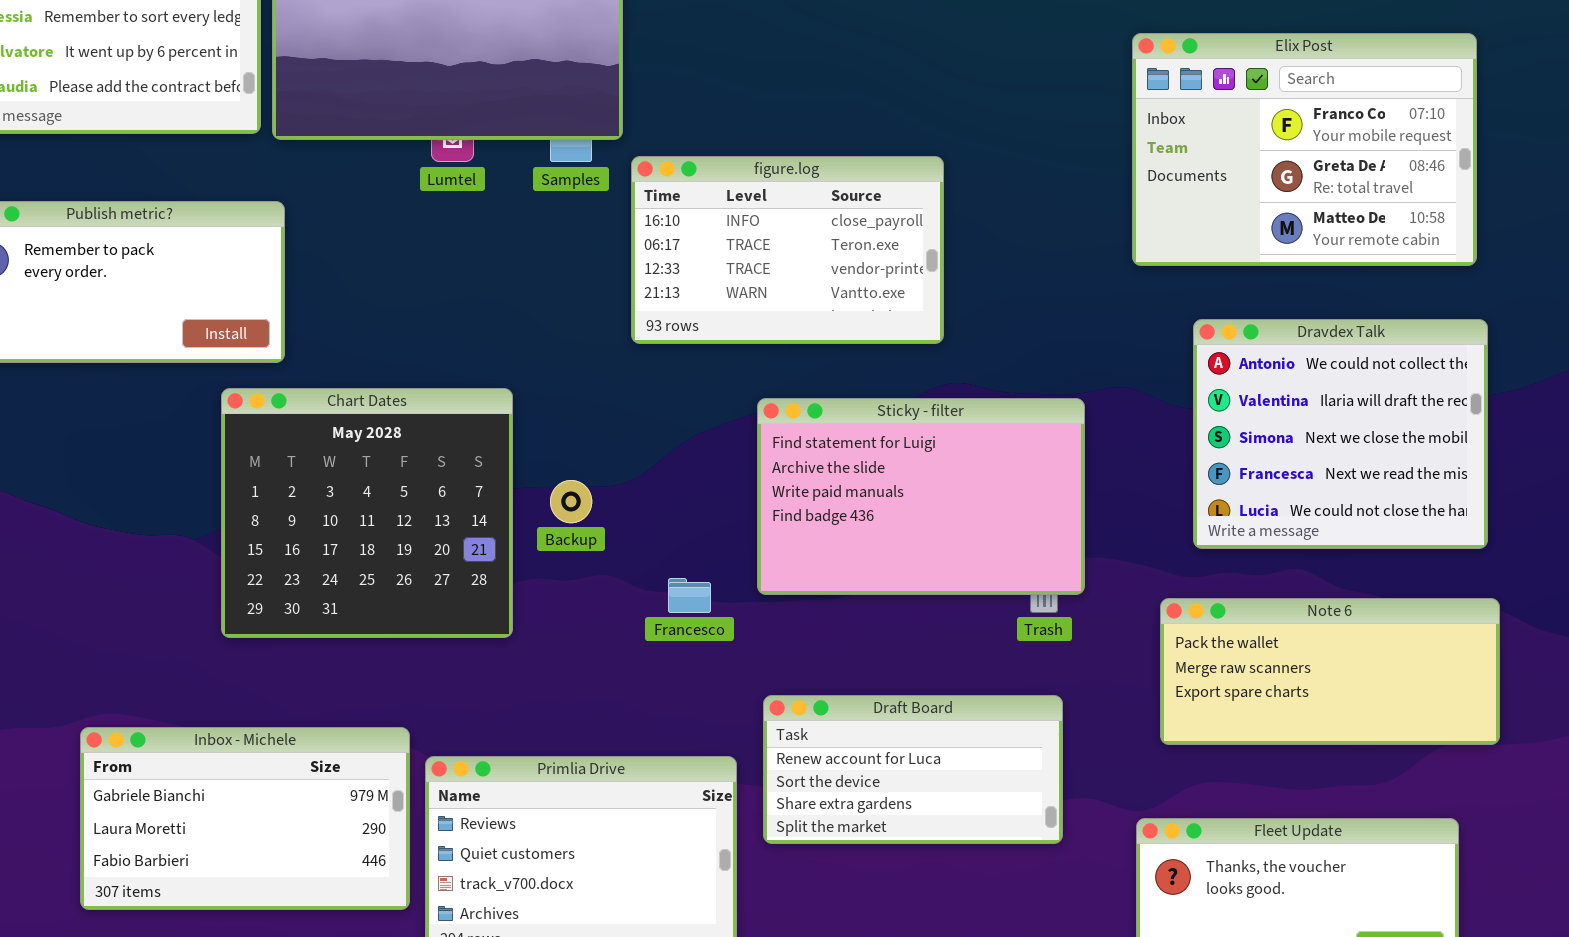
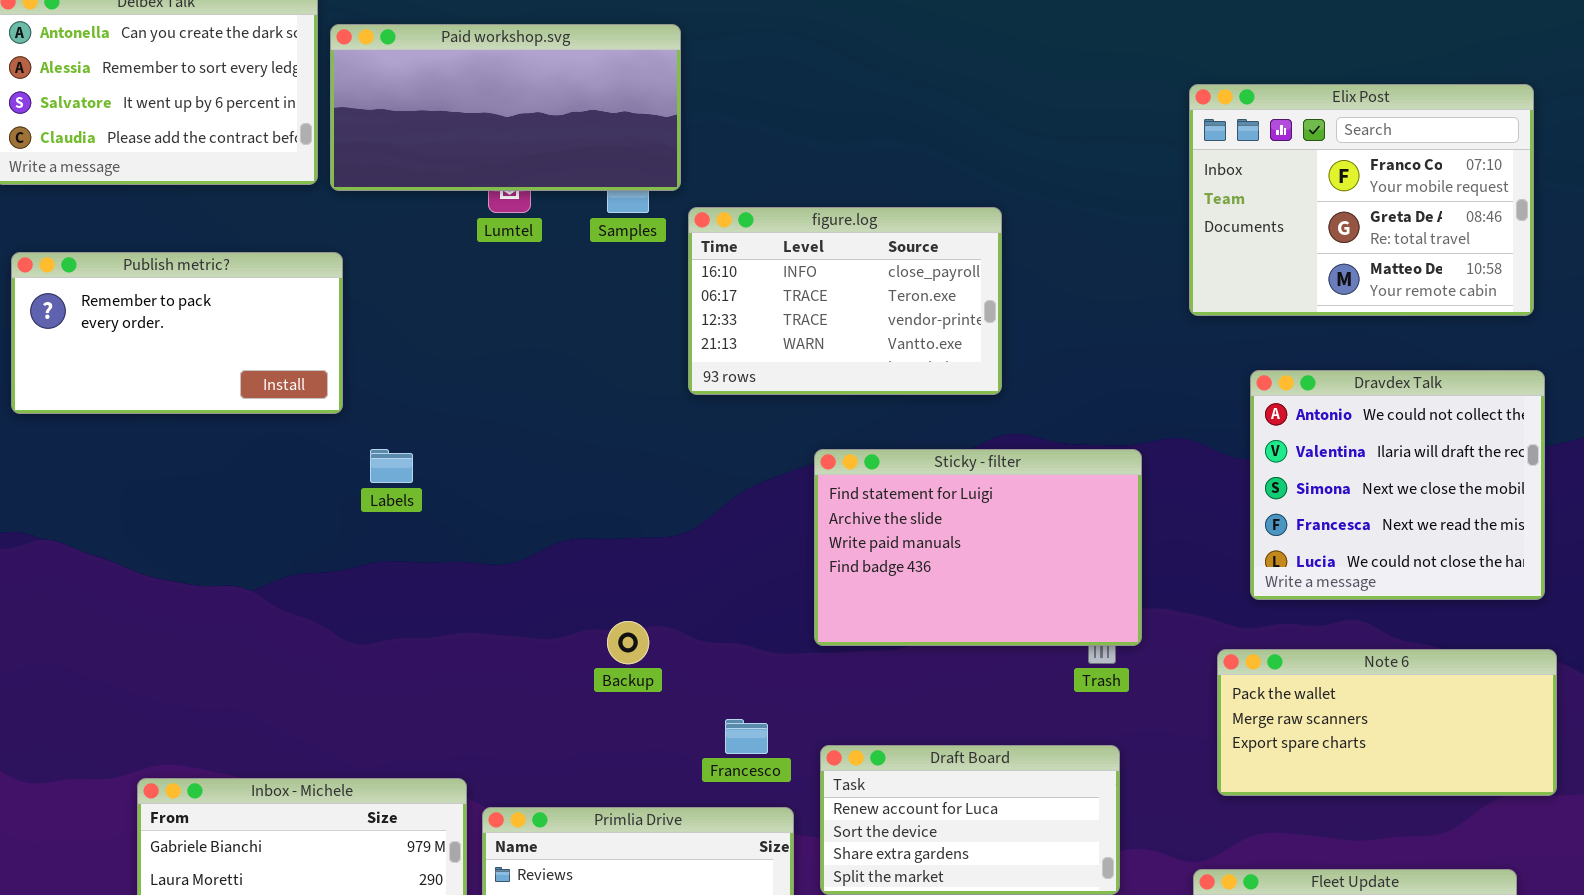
Chart Dates: [221,388,513,638] -> none, closed
Backup: [550,480,592,523] -> [607,621,649,664], moved
Francesco: [668,578,711,613] -> [725,719,768,754], moved

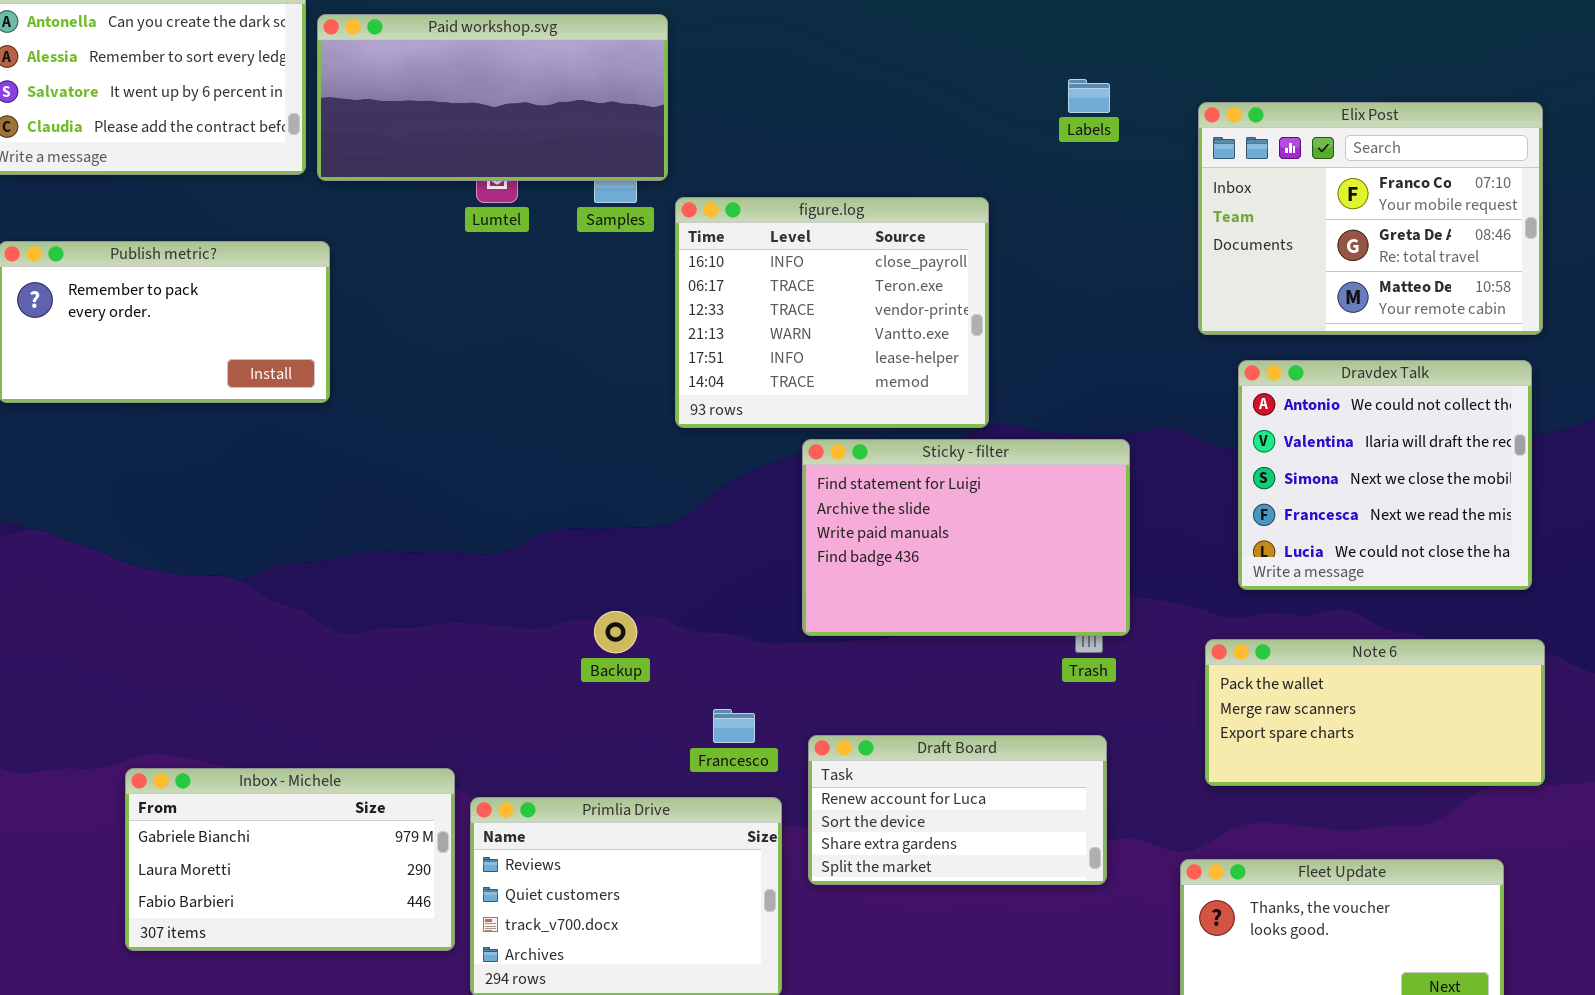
Elix Post: [1189,84,1534,316] -> [1198,102,1543,335], moved
figure.log: [688,207,1002,395] -> [675,197,989,428], resized
Labels: [370,449,413,483] -> [1068,79,1110,113], moved

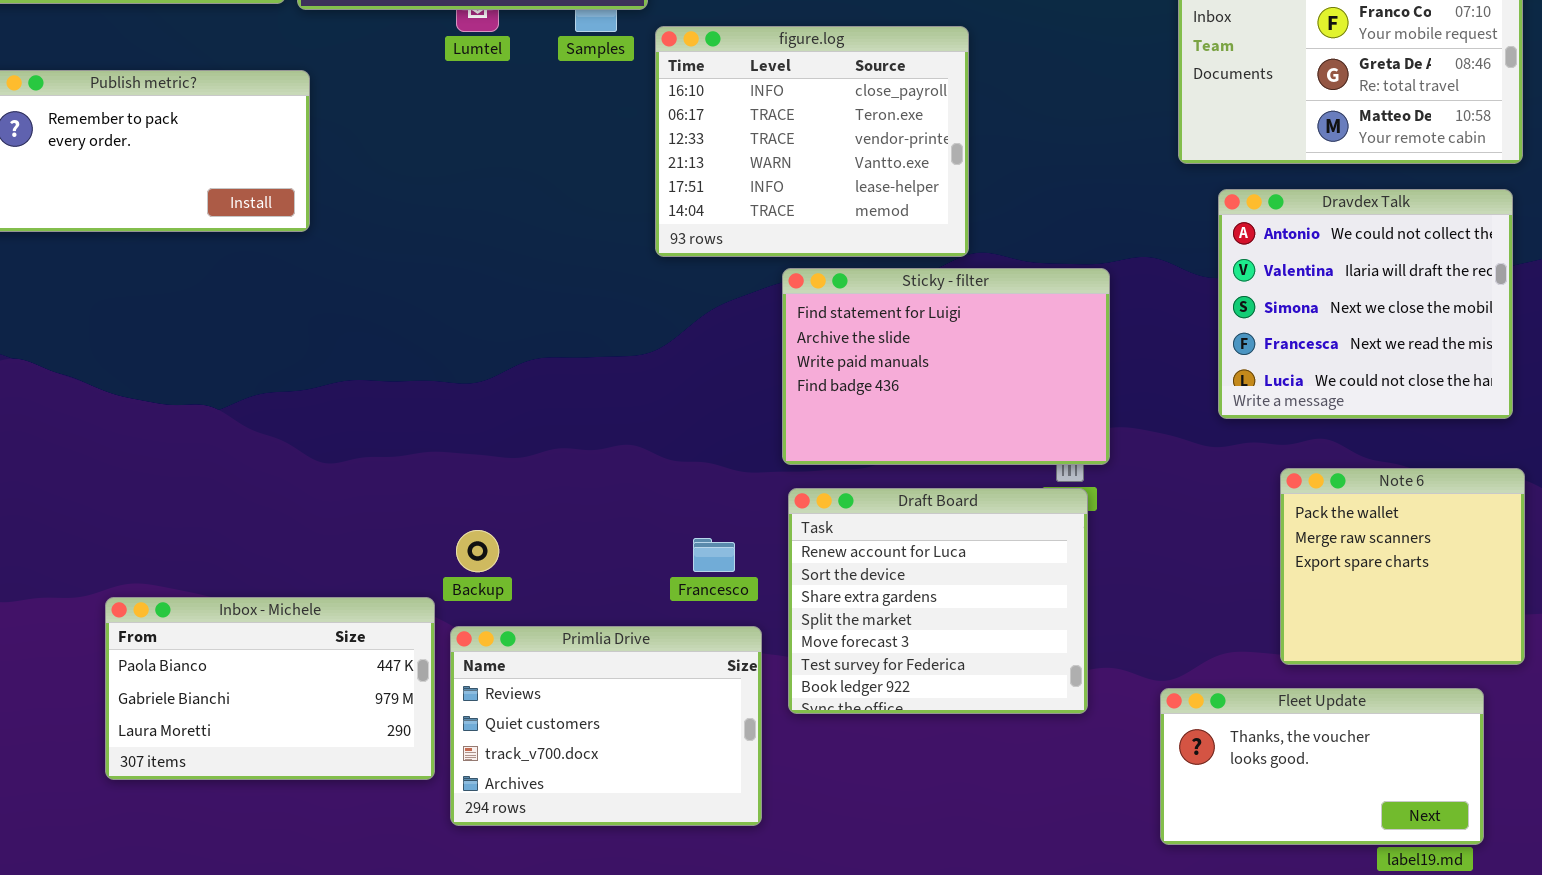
Backup: [594,611,637,653] -> [456,530,499,572], moved
Note 6: [1205,639,1545,786] -> [1280,468,1525,665], resized
Draft Board: [808,735,1107,885] -> [788,488,1088,714], resized
Inbox - Michele: [125,768,455,951] -> [105,597,435,780], scrolled up 1 row

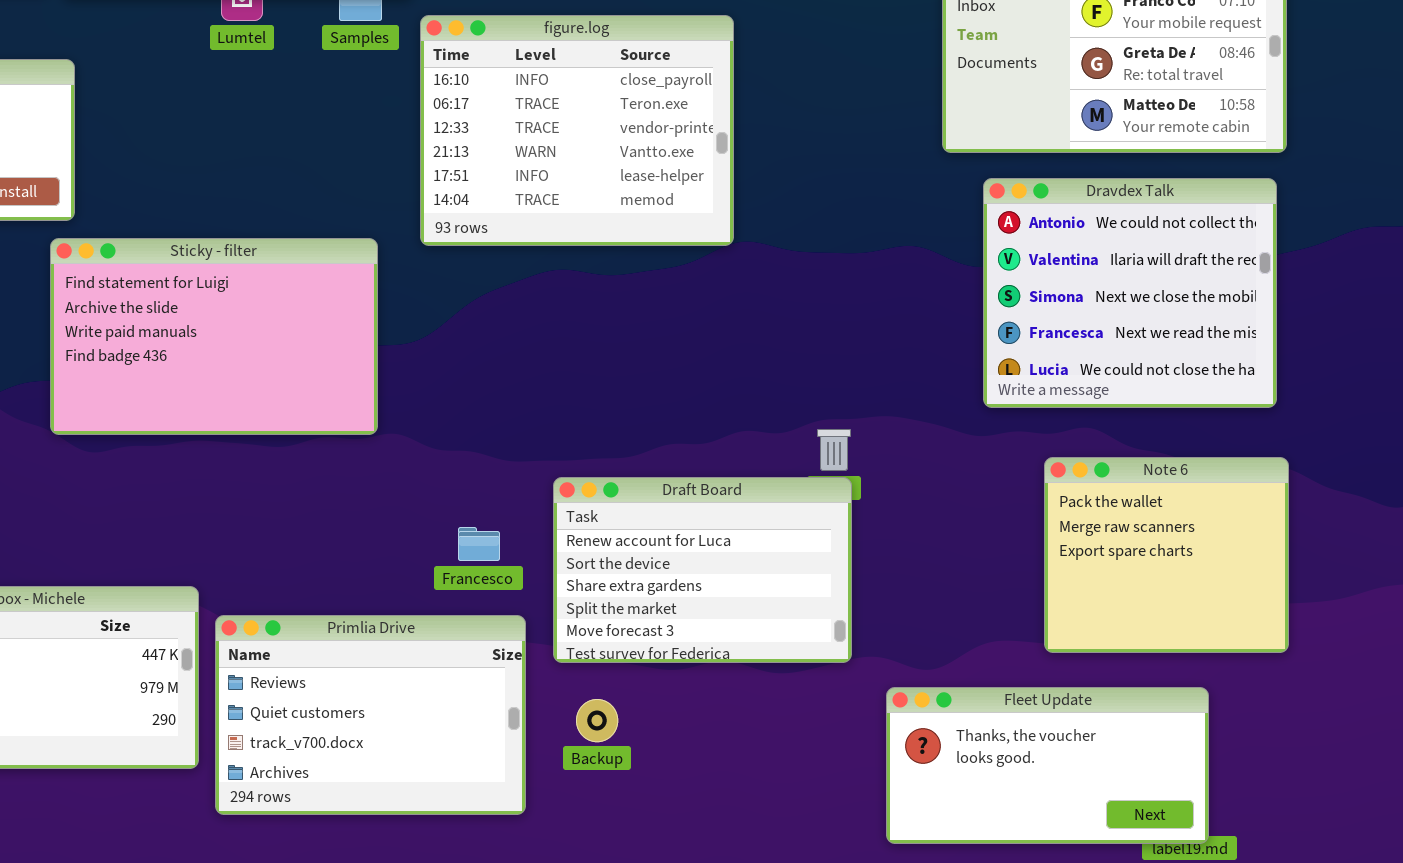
Sticky - filter: [782,268,1110,465] -> [50,238,378,435], moved
Draft Board: [788,488,1088,714] -> [553,477,852,663], resized
Backup: [456,530,499,572] -> [576,699,618,742], moved
Fleet Update: [1160,688,1484,845] -> [886,687,1209,844], moved

